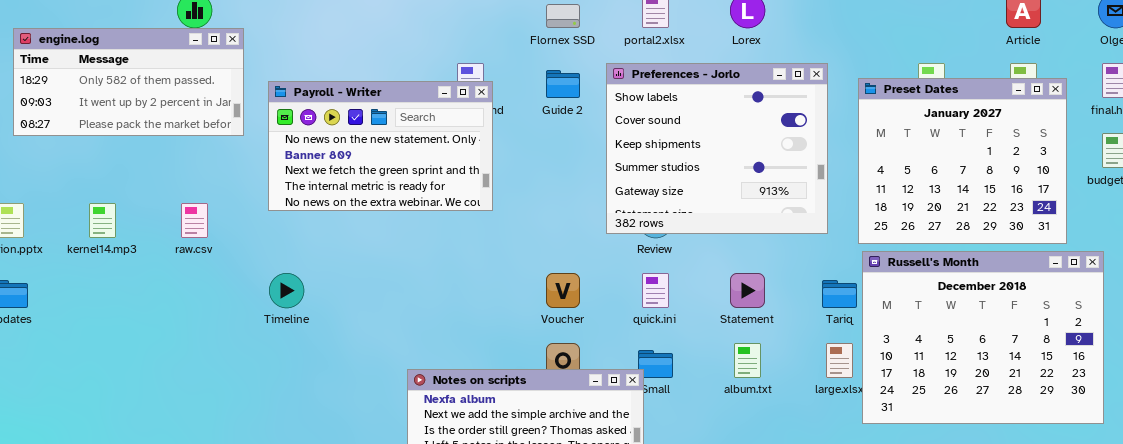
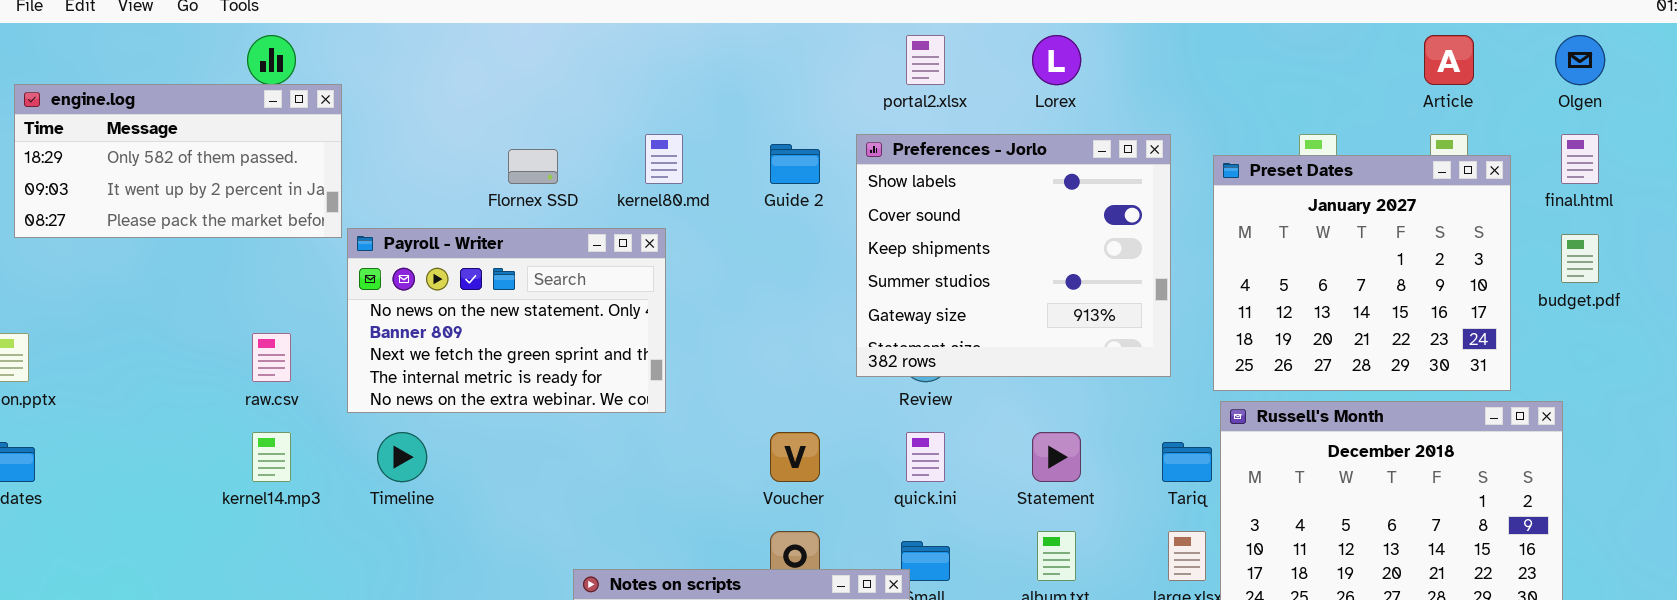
Flornex SSD: [546,4,580,28] -> [508,149,558,184], moved
Payroll - Writer: [268,81,493,211] -> [347,228,666,413], moved
kernel14.mp3: [89,203,116,238] -> [252,432,291,482], moved

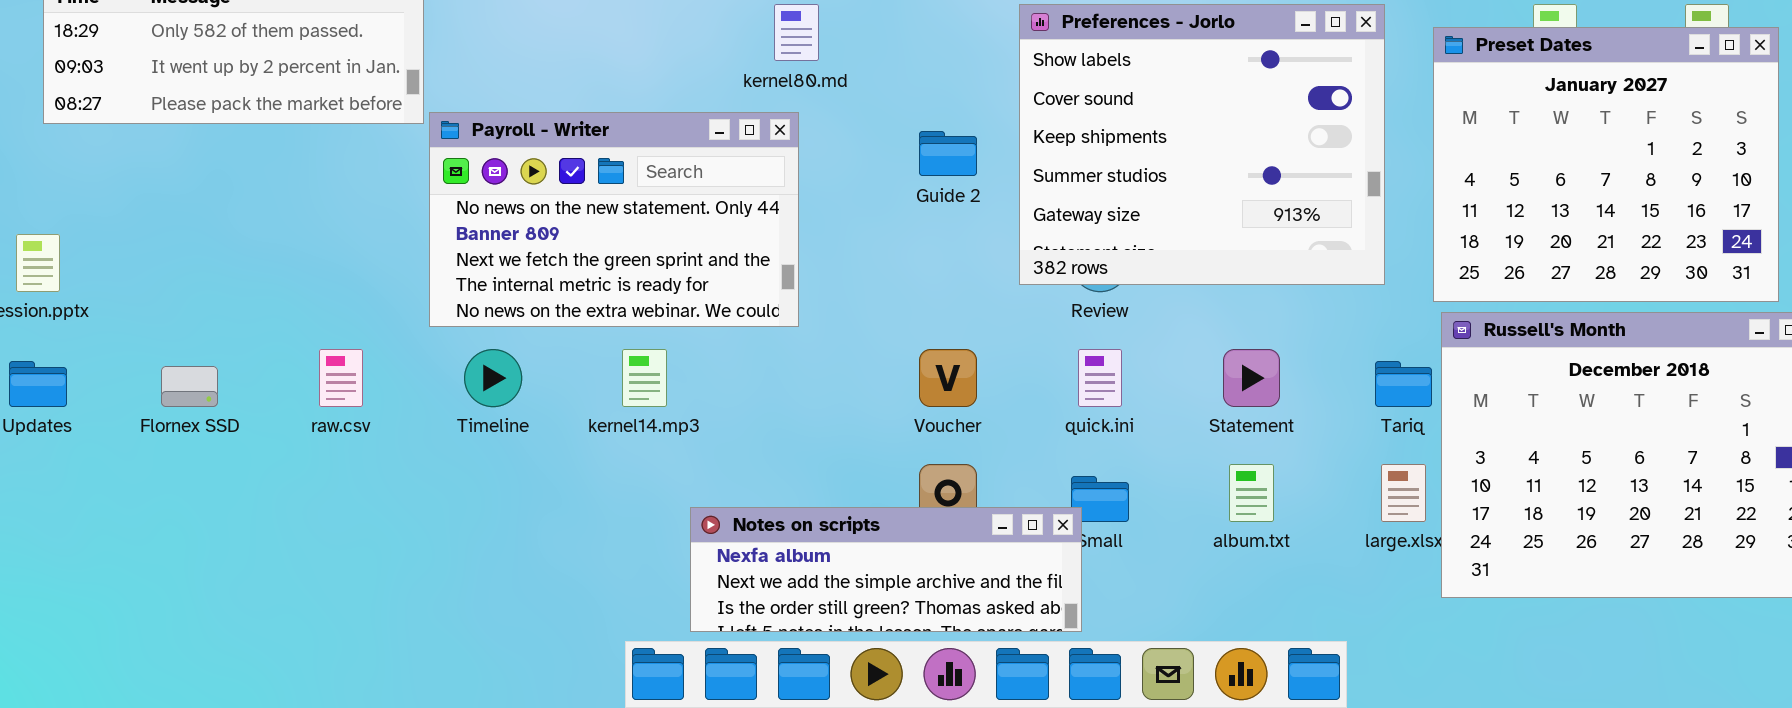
Guide 2: [770,144,820,184] -> [919,131,977,176], moved
Flornex SSD: [508,149,558,184] -> [161,366,218,407], moved
raw.csv: [252,333,291,382] -> [319,349,363,407], moved
kernel14.mp3: [252,432,291,482] -> [622,349,667,407], moved

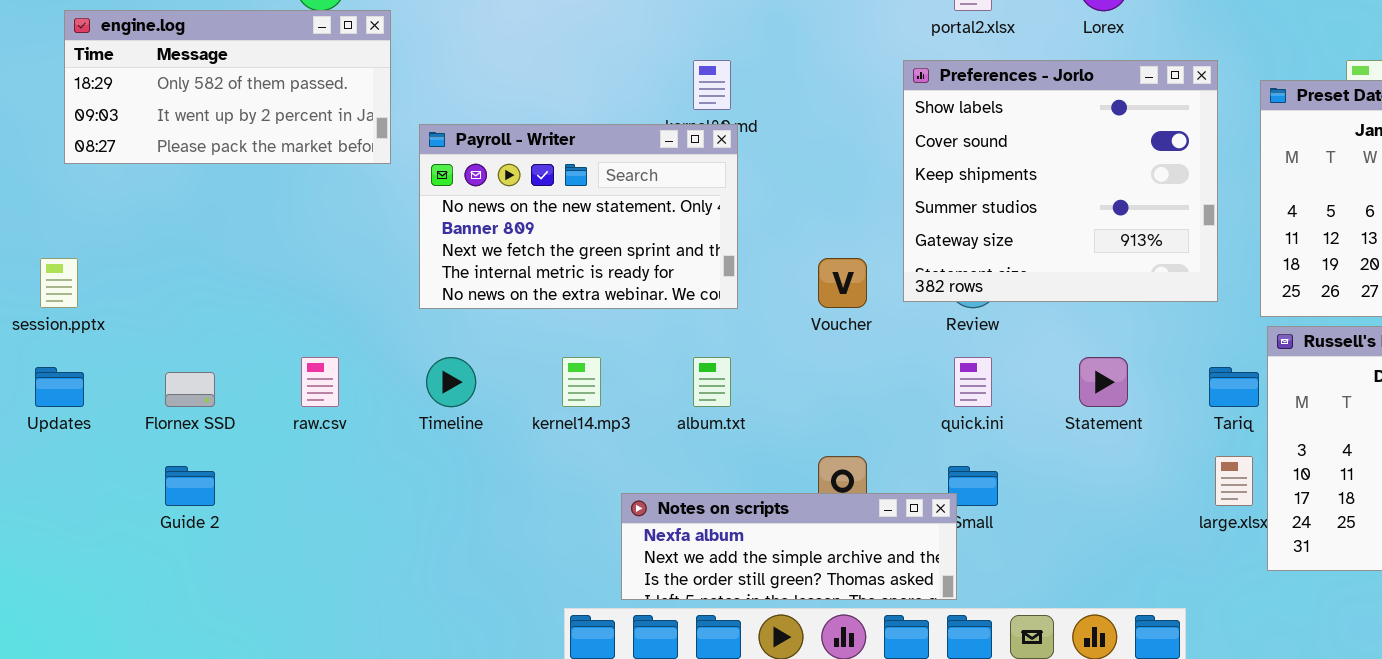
Payroll - Writer: [429,112,799,327] -> [419,124,738,309], moved
Guide 2: [919,131,977,176] -> [165,466,215,506], moved
Voucher: [919,349,977,407] -> [818,258,867,308], moved
album.txt: [1229,464,1274,522] -> [693,357,731,407], moved

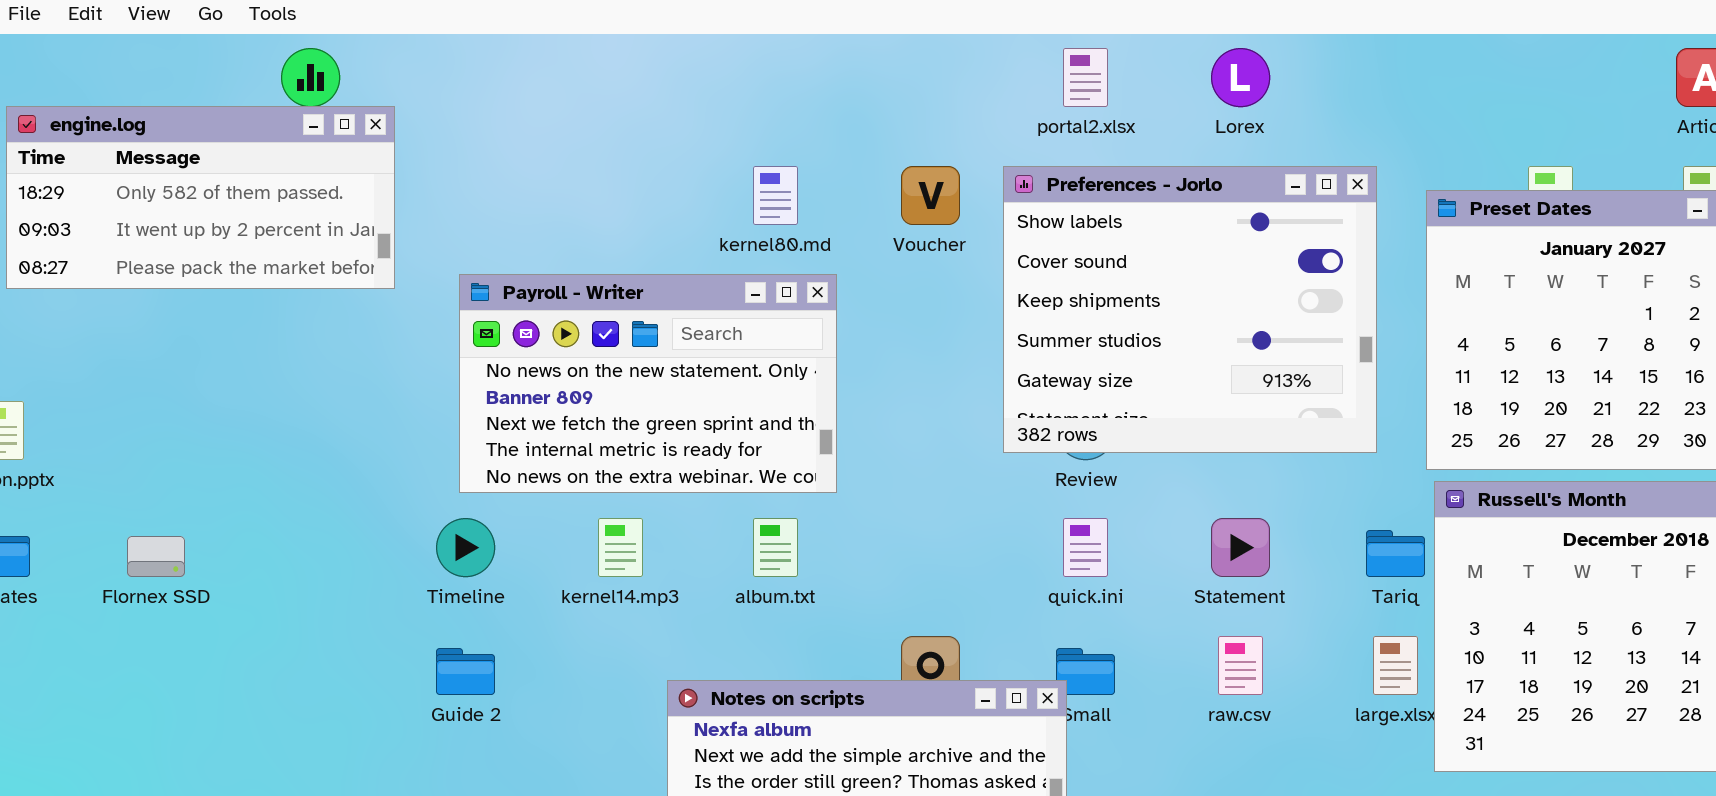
Payroll - Writer: [419,124,738,309] -> [459,274,837,493], moved
Voucher: [818,258,867,308] -> [901,166,960,225], moved
raw.csv: [301,357,339,407] -> [1218,636,1263,695], moved
Guide 2: [165,466,215,506] -> [436,648,495,695], moved

